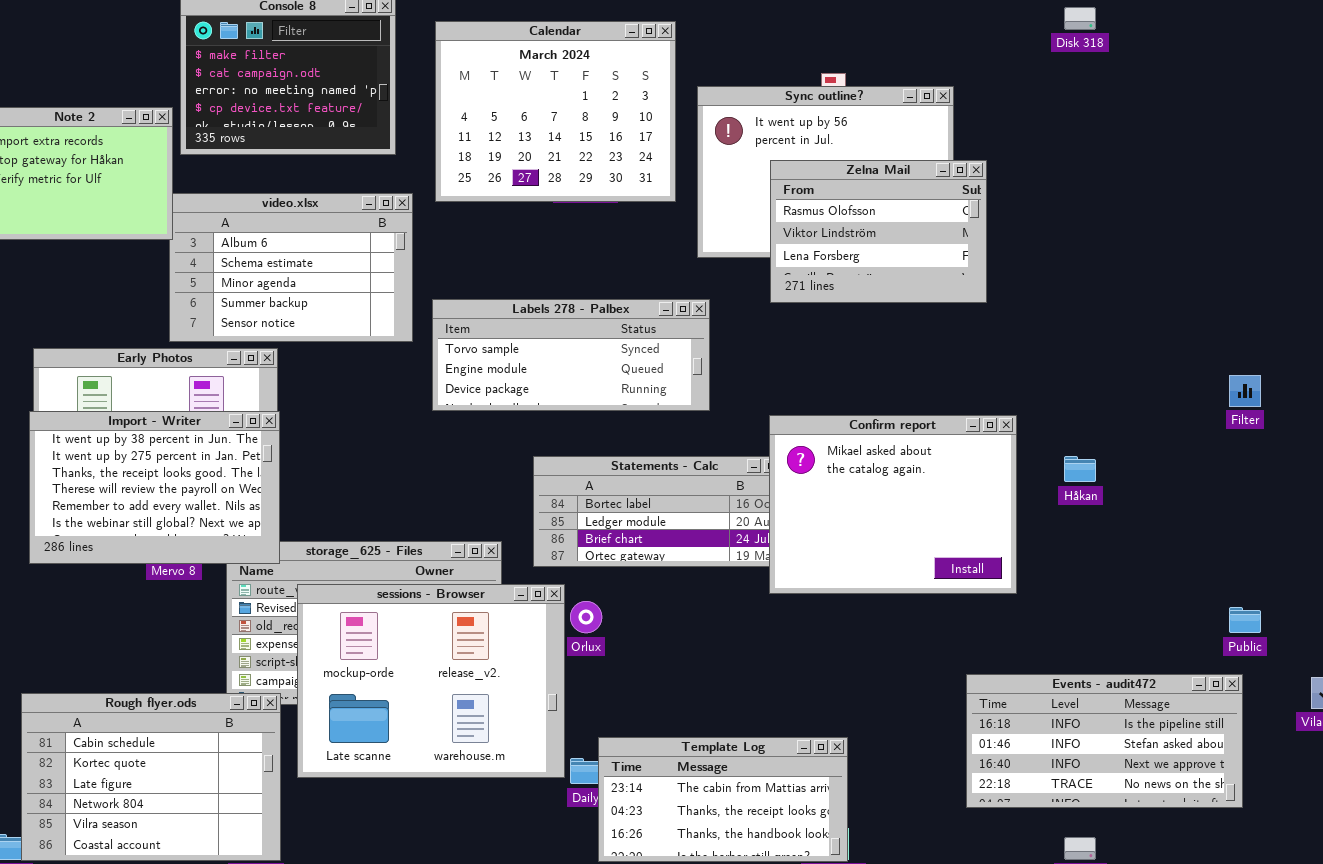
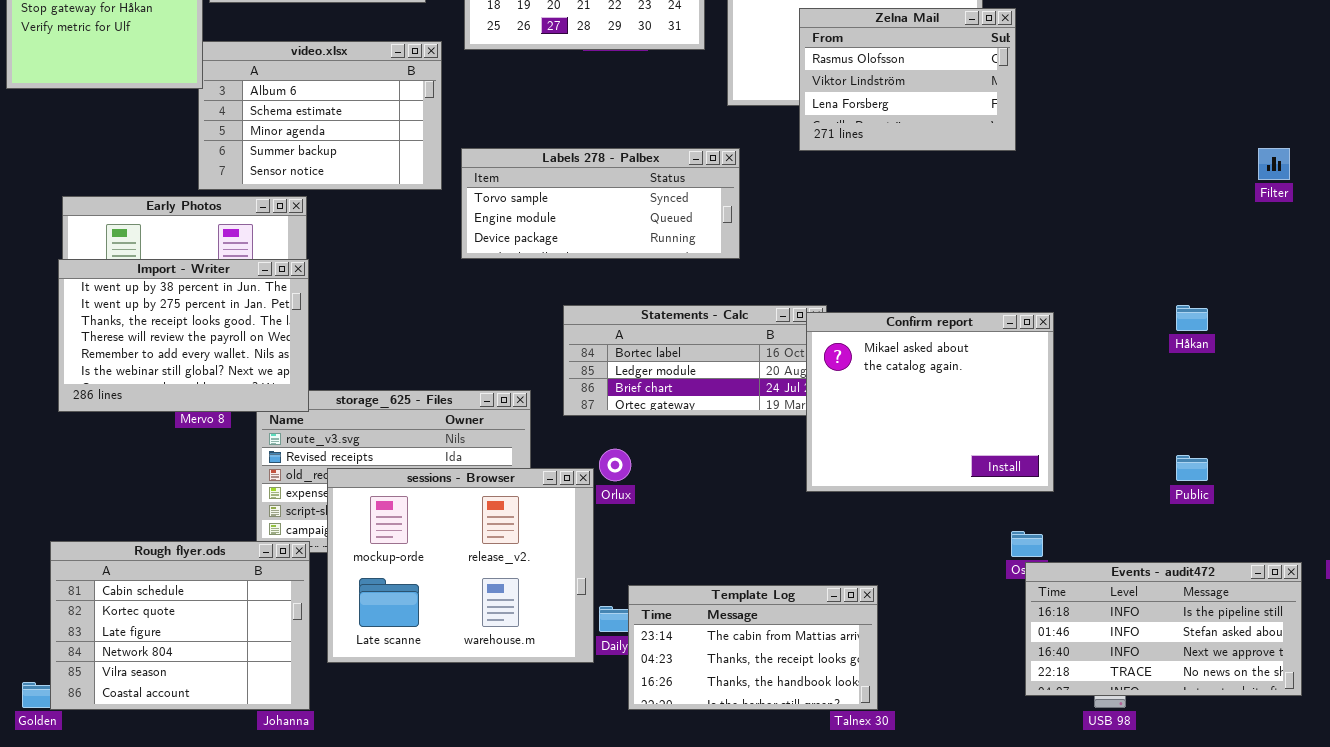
Filter: [1229,375,1261,407] -> [1258,148,1290,180], moved
Confirm report: [769,415,1017,594] -> [806,312,1054,492], moved
Håkan: [1064,456,1096,482] -> [1176,305,1208,331], moved
sessions - Browser: [297,584,565,778] -> [327,468,594,663], moved
Public: [1229,607,1261,633] -> [1176,455,1208,481], moved
Events - audit472: [966,674,1243,808] -> [1025,562,1302,696], moved

